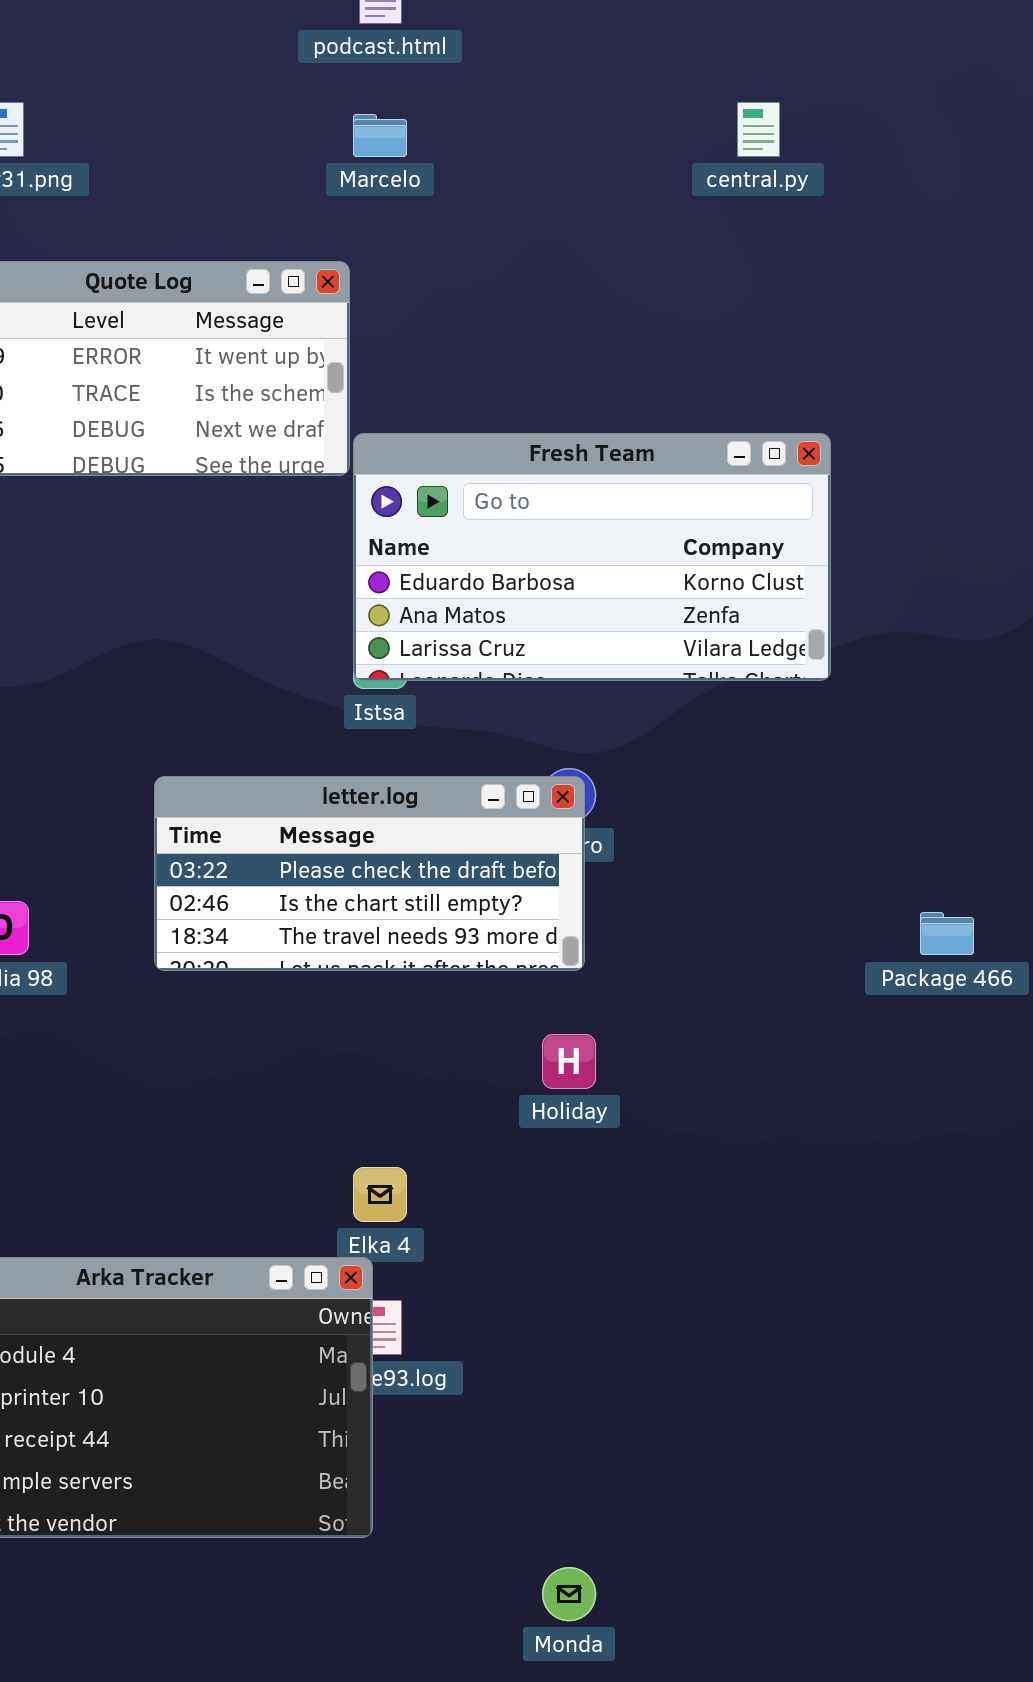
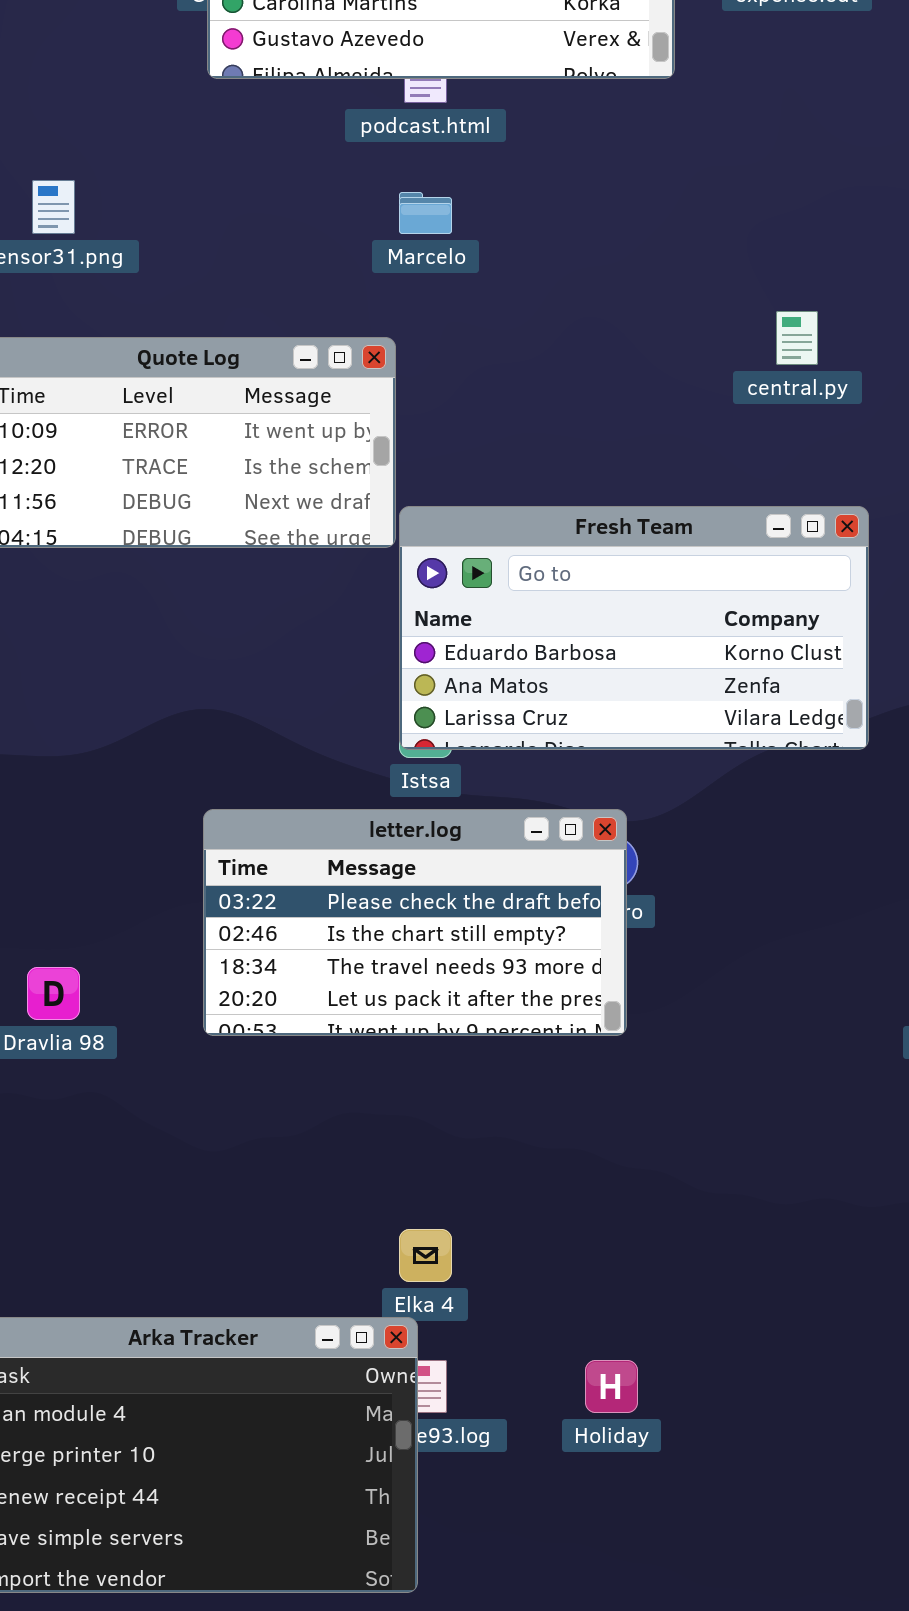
central.py: [737,102,780,157] -> [776,311,818,365], moved
letter.log: [154,776,585,971] -> [203,809,627,1036], resized
Holiday: [542,1034,596,1089] -> [585,1360,638,1413], moved

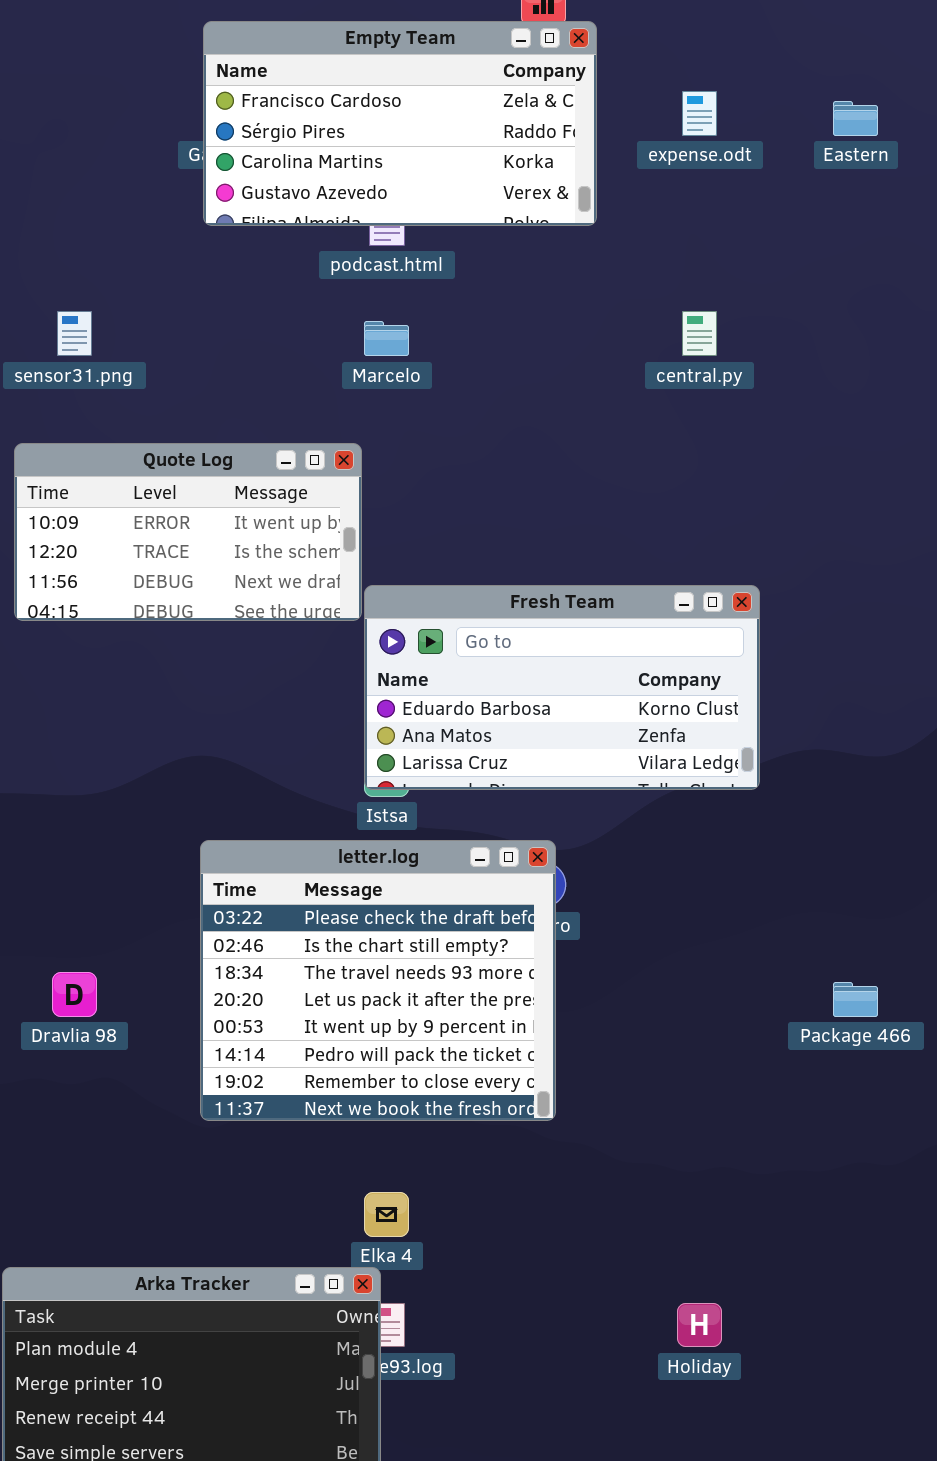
central.py: [776,311,818,365] -> [682,311,717,356], moved
letter.log: [203,809,627,1036] -> [200,840,556,1121], resized
Holiday: [585,1360,638,1413] -> [677,1303,722,1347], moved

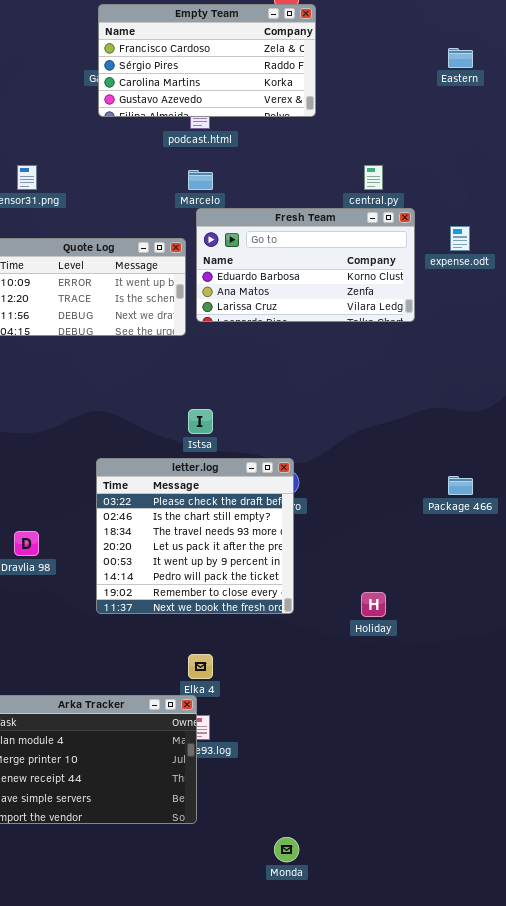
expense.odt: [682,91,717,136] -> [450,226,470,251], moved
Fresh Team: [364,585,760,790] -> [196,208,415,322], moved
Package 466: [833,982,878,1017] -> [448,476,473,495], moved
Holiday: [677,1303,722,1347] -> [361,592,386,617], moved

